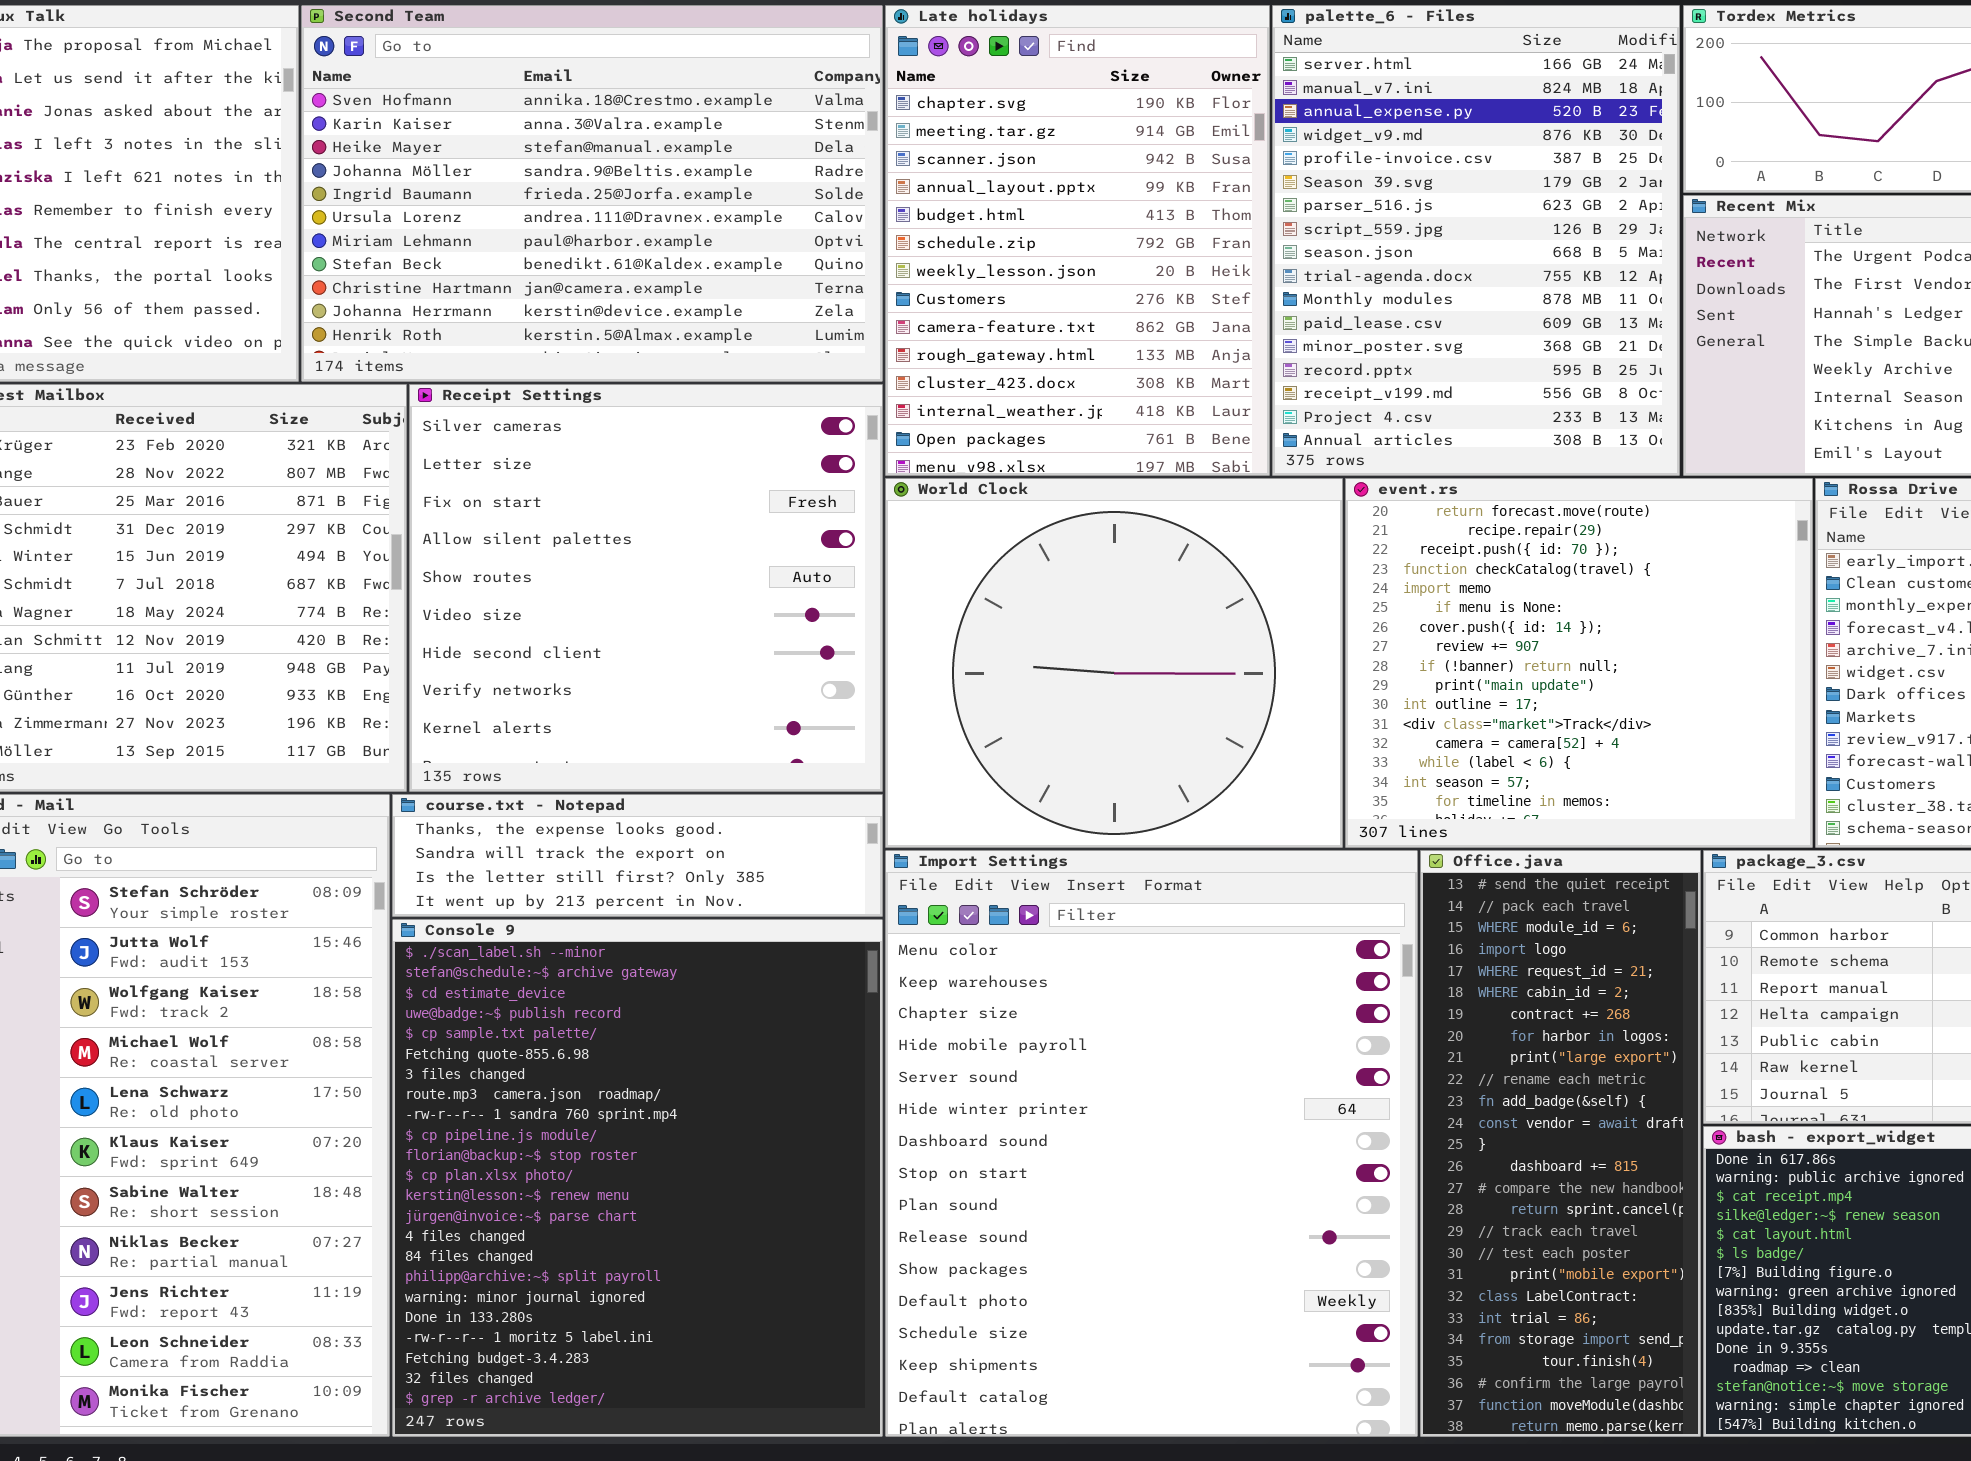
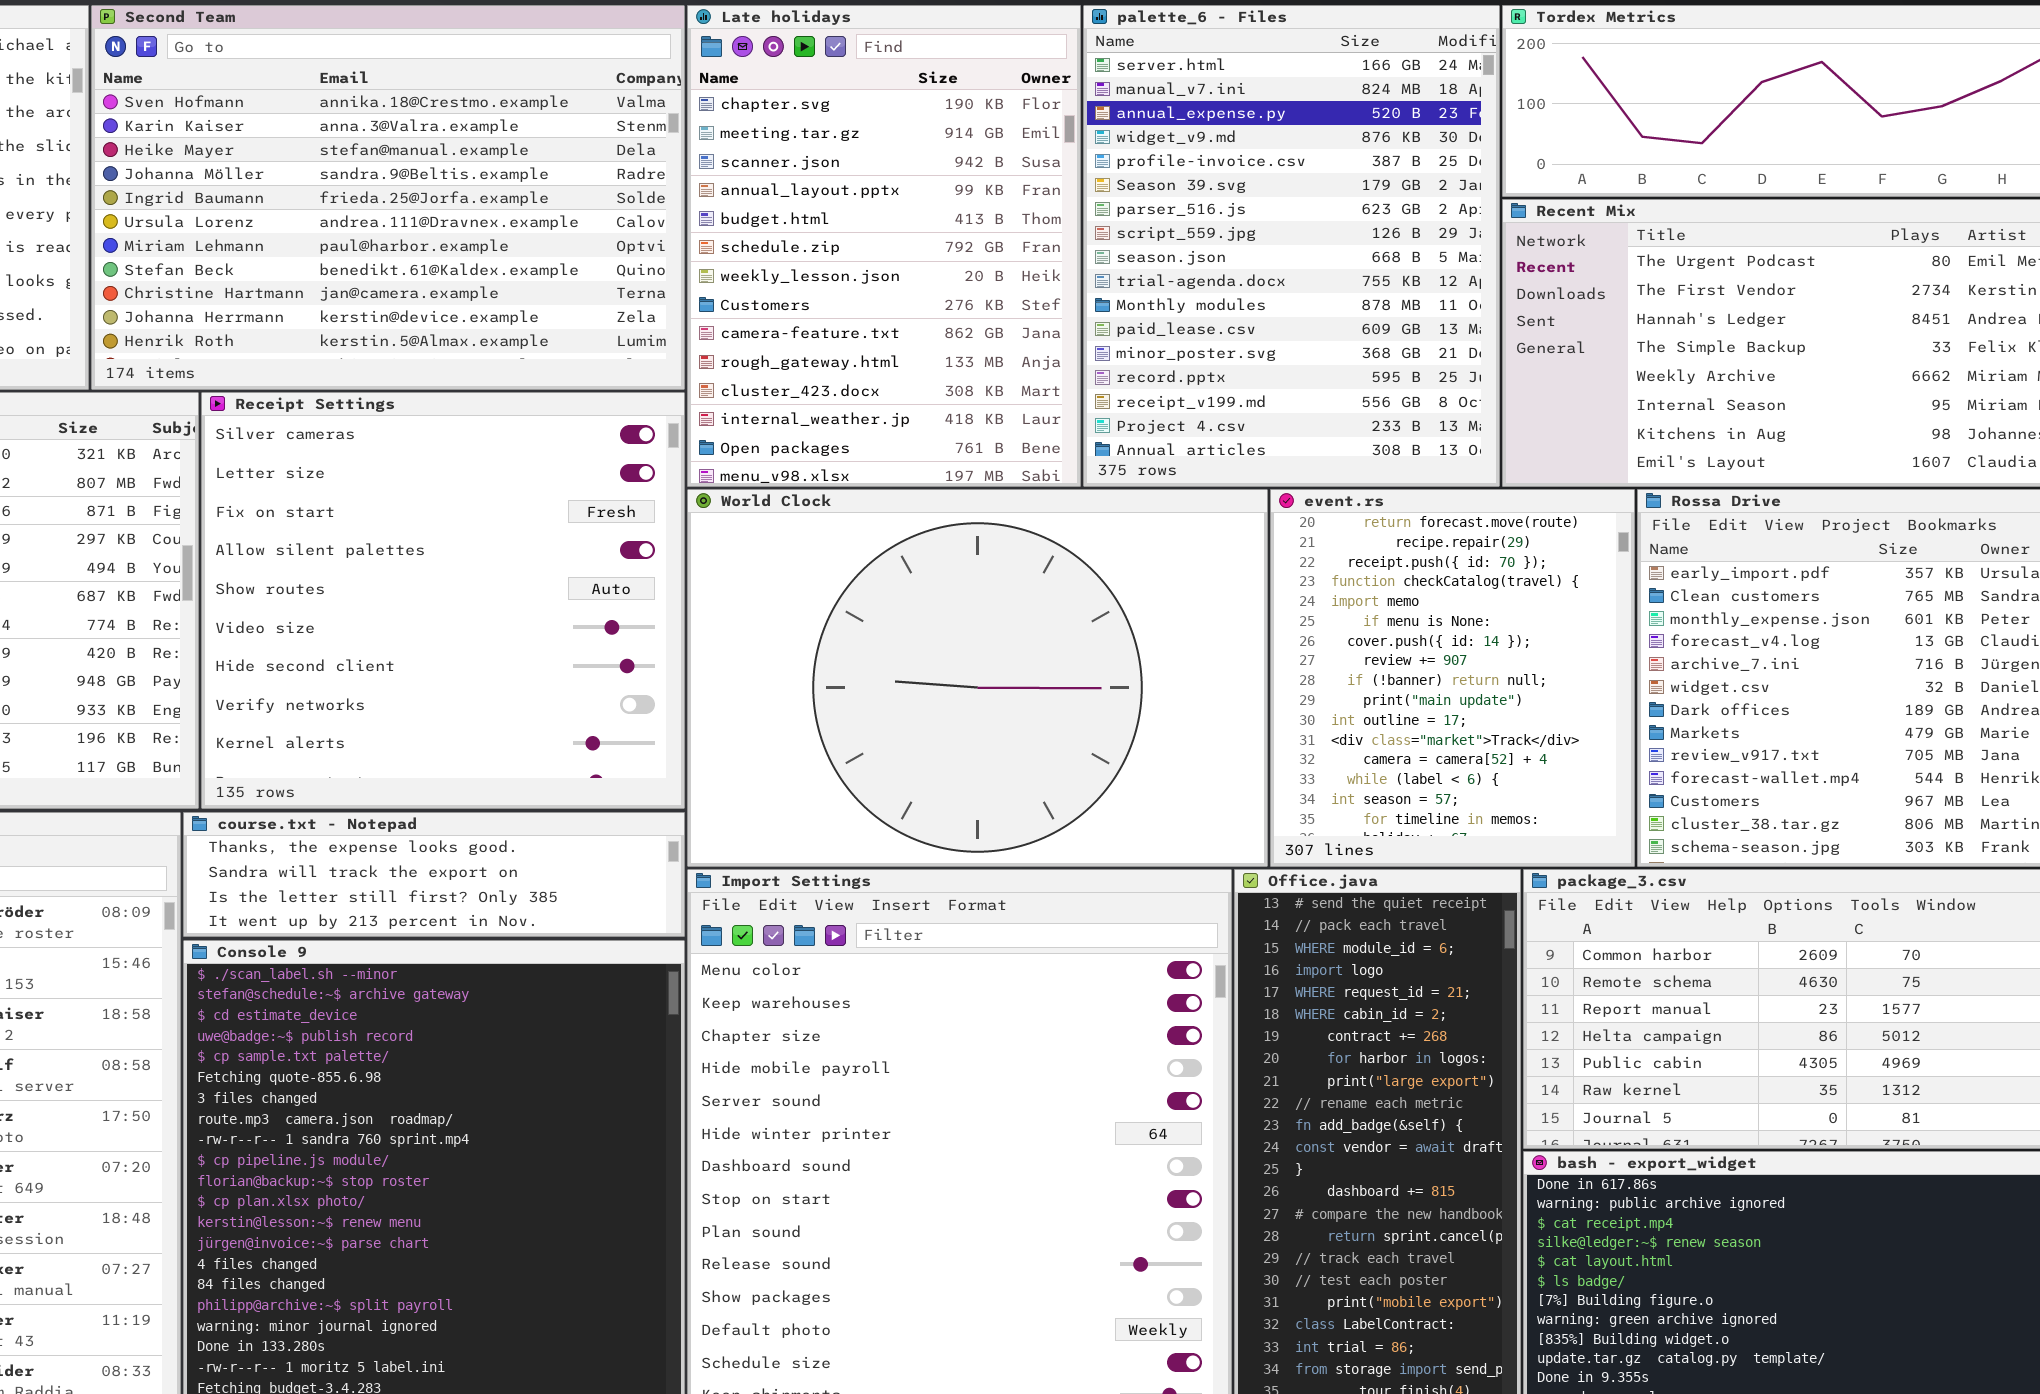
World Clock: [885,478,1343,848] -> [687,489,1268,867], resized
event.rs: [1345,478,1813,848] -> [1270,489,1635,867], resized

